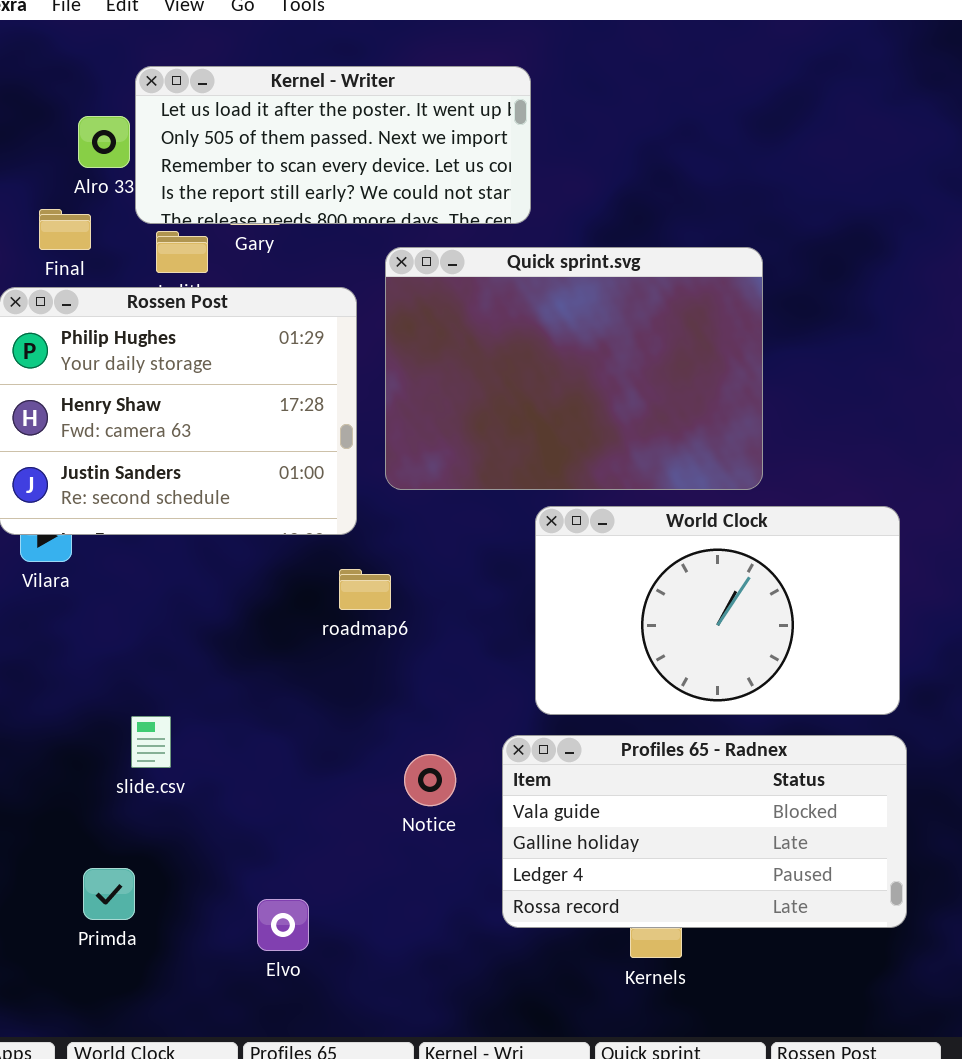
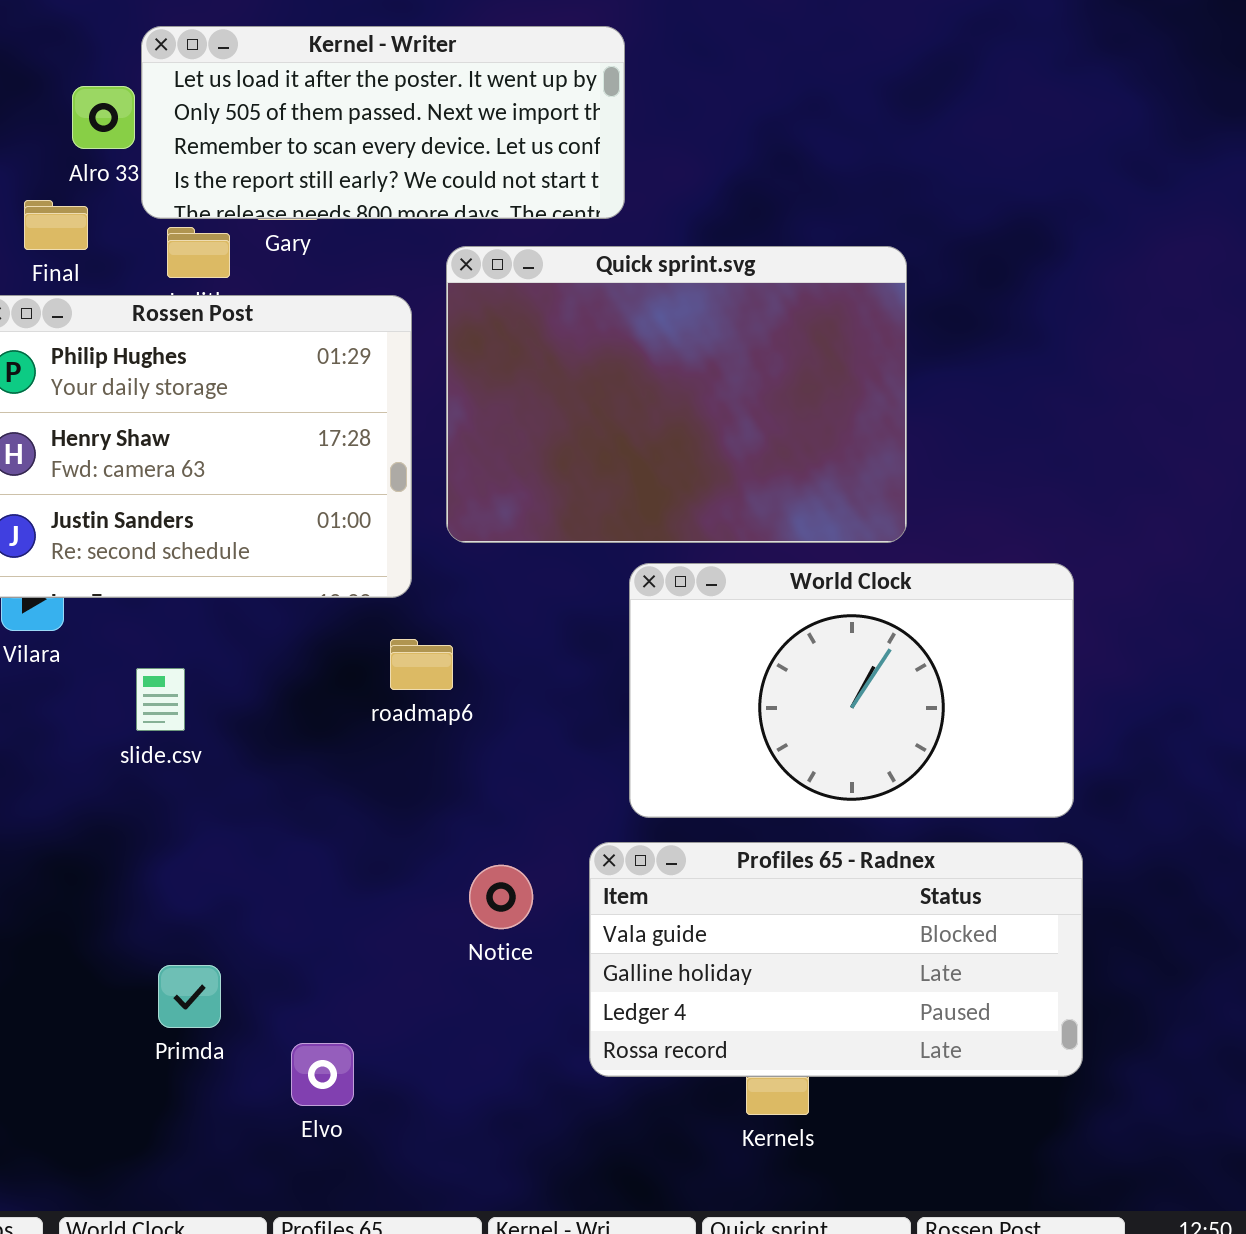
slide.csv: [131,716,171,768] -> [136,668,185,731], moved
Primda: [83,868,135,920] -> [158,965,221,1028], moved

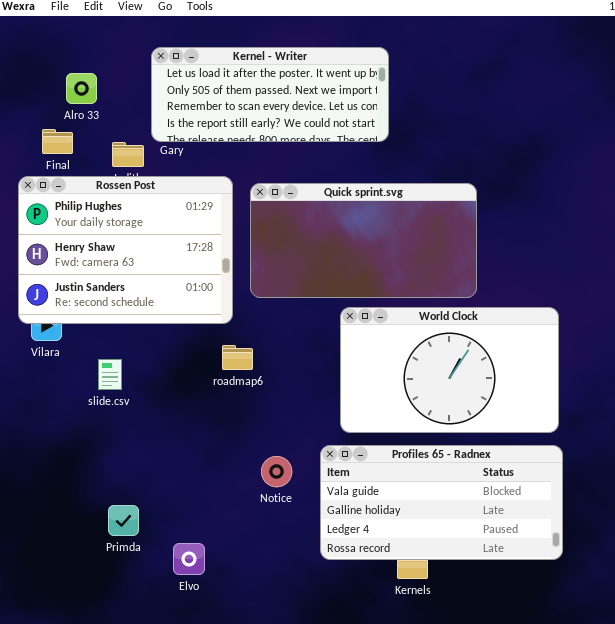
Kernel - Writer: [141,26,625,219] -> [151,47,389,142], moved
Quick sprint.svg: [446,246,907,543] -> [250,183,477,298], resized

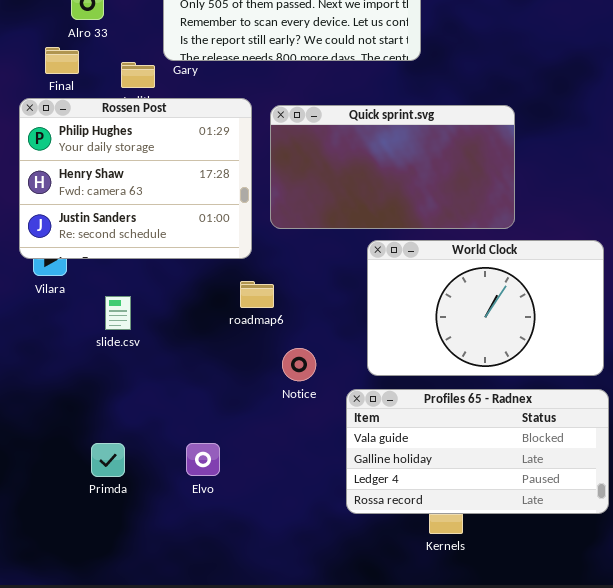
Notice: [261,456,292,487] -> [282,348,316,381], moved
Primda: [108,505,139,536] -> [91,443,125,477], moved
Elvo: [173,543,205,575] -> [186,443,220,476], moved

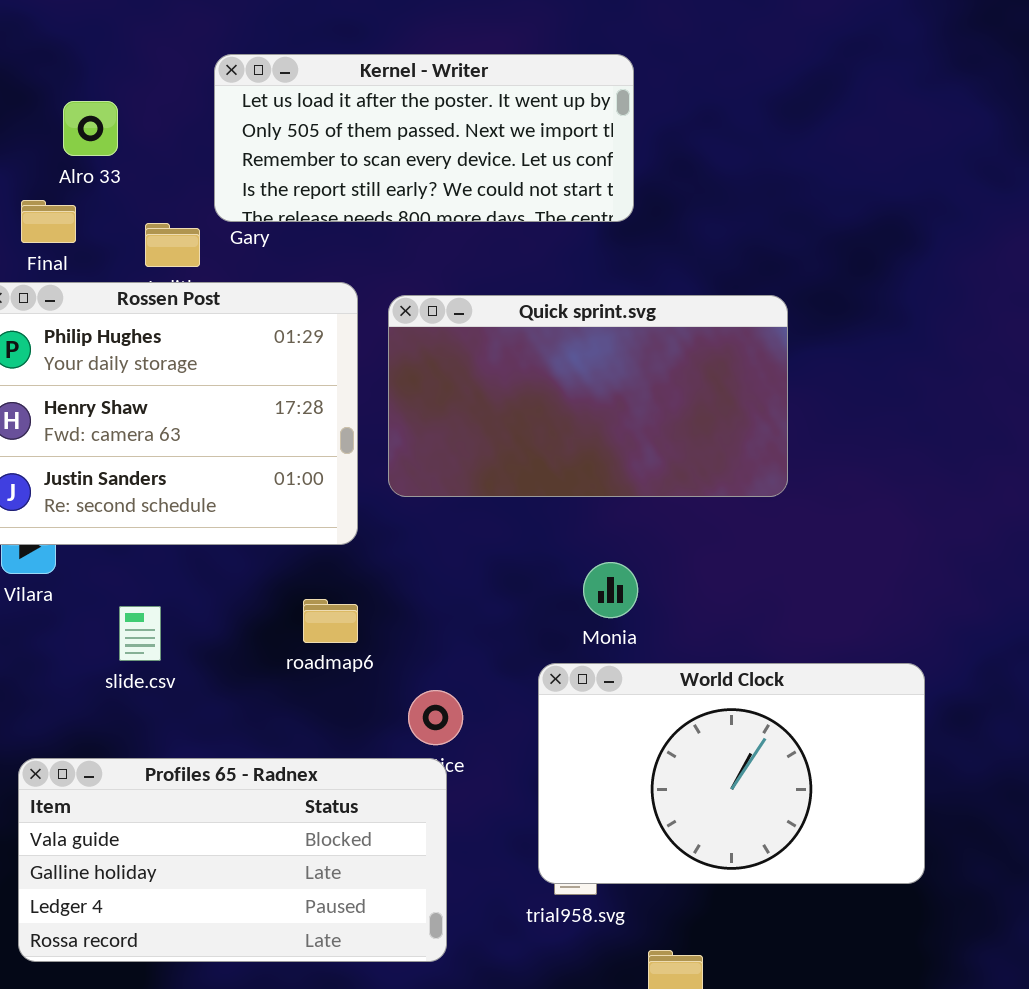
World Clock: [367,240,604,376] -> [538,663,925,884], moved
roadmap6: [240,281,274,308] -> [303,599,358,643], moved
Profiles 65 - Radnex: [346,389,609,514] -> [18,758,447,962], moved

